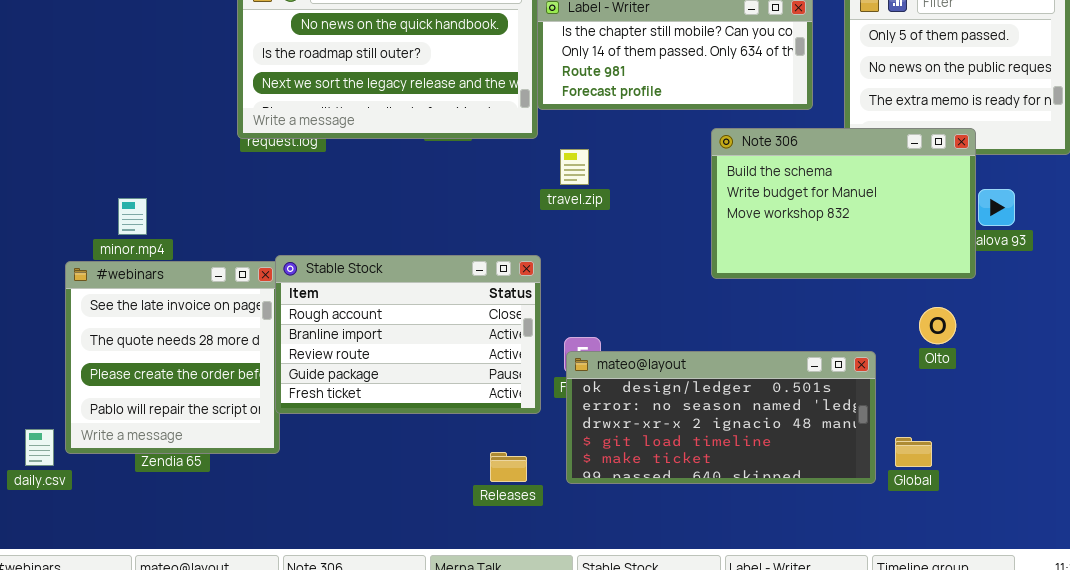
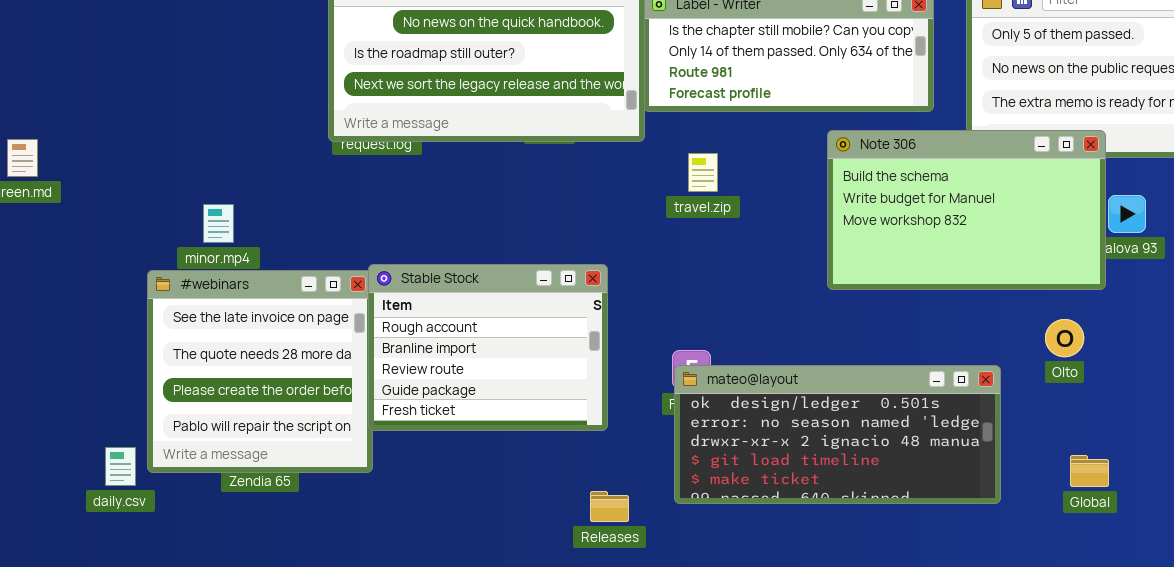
travel.zip: [560,149,589,185] -> [688,153,718,192], moved
Stable Stock: [275,255,541,414] -> [368,264,608,431], resized
Global: [895,437,932,467] -> [1070,455,1109,487], moved
Releases: [490,452,527,482] -> [590,491,629,522], moved

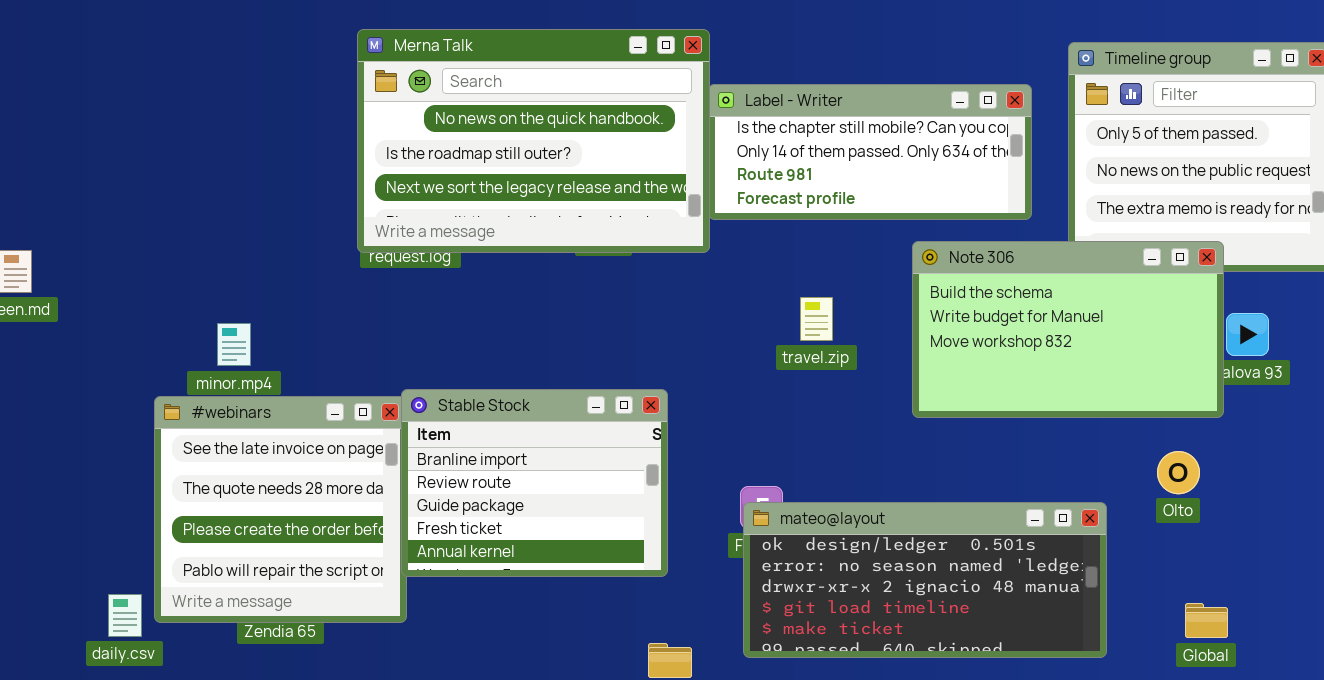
travel.zip: [688,153,718,192] -> [800,297,833,341], moved
Stable Stock: [368,264,608,431] -> [401,389,668,577], scrolled down 1 row

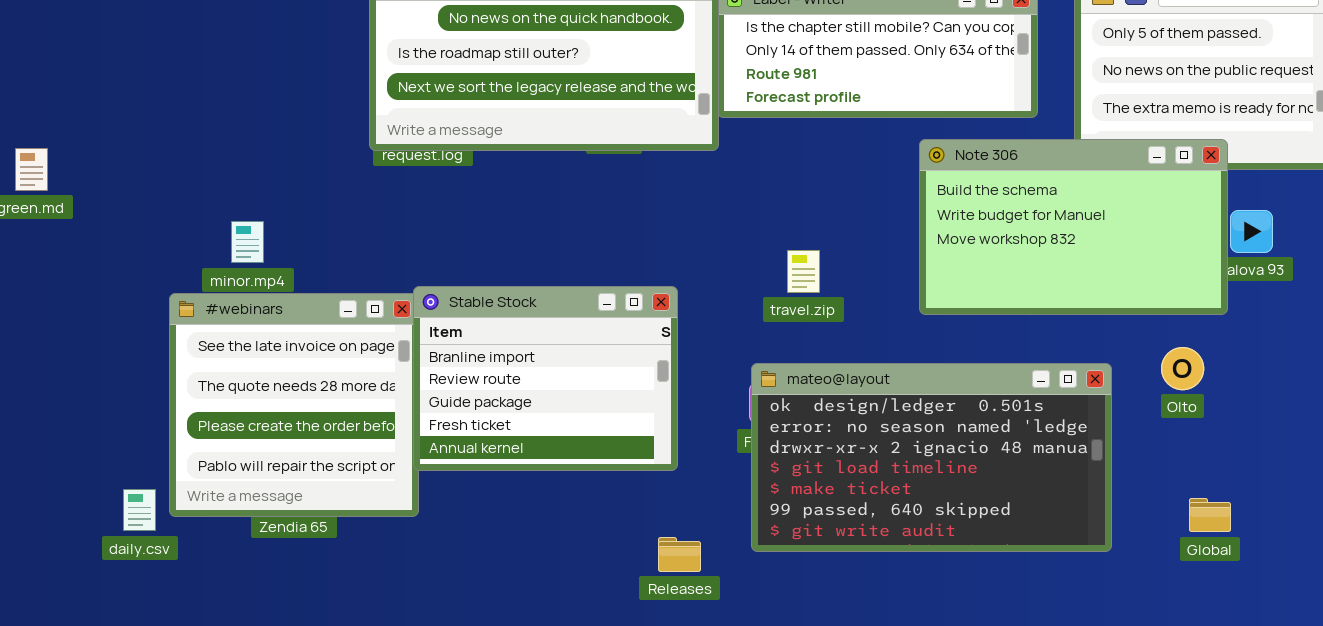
travel.zip: [800,297,833,341] -> [787,250,820,293], moved
mateo@layout: [743,502,1107,658] -> [751,363,1112,552], resized

